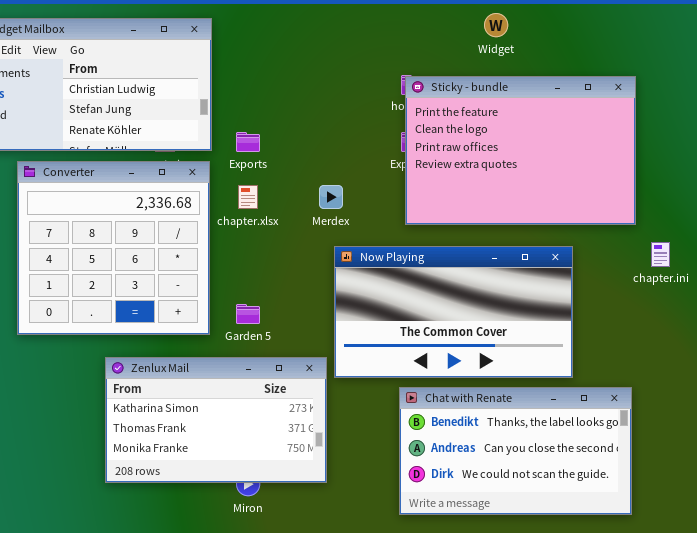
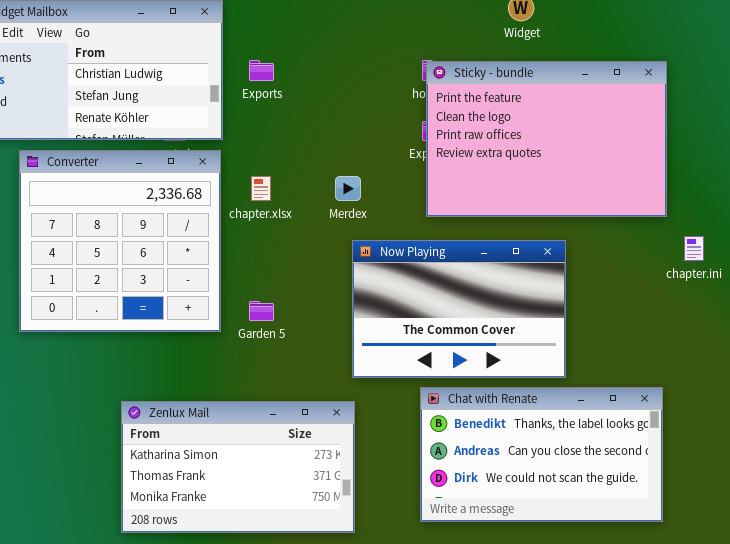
Exports: [236,132,260,152] -> [249,60,274,81], moved
Now Playing: [334,246,573,378] -> [352,240,566,378], resized
Zenlux Mail: [105,357,327,483] -> [121,401,355,533], moved

